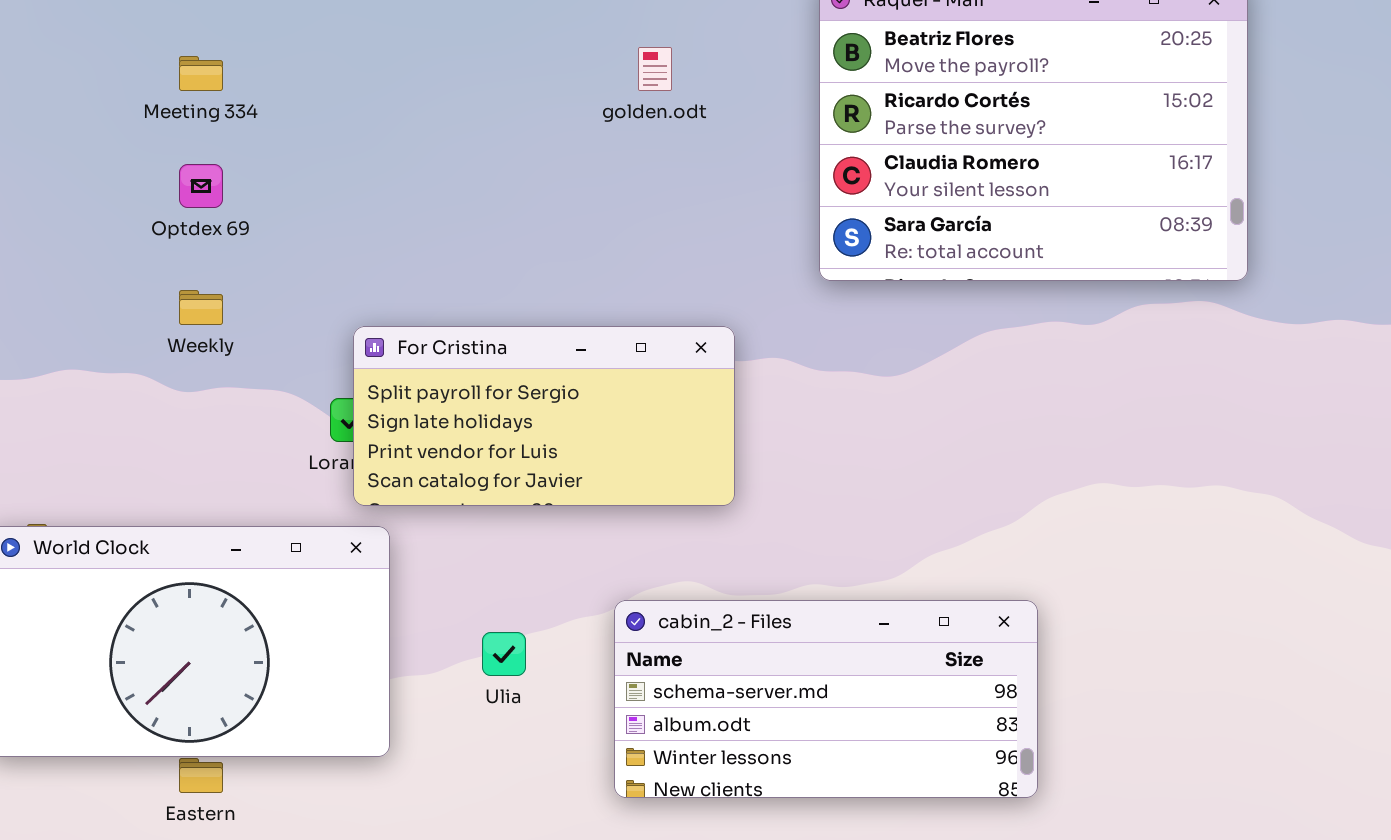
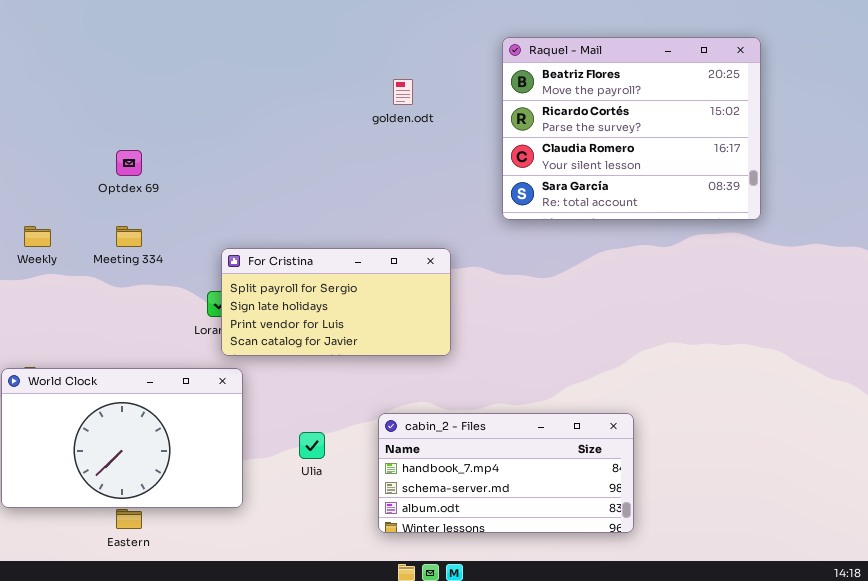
Meeting 334: [179,56,223,91] -> [116,226,142,247], moved
Weekly: [179,290,223,325] -> [24,226,51,247], moved
cabin_2 - Files: [614,600,1038,798] -> [378,413,634,533], scrolled up 1 row

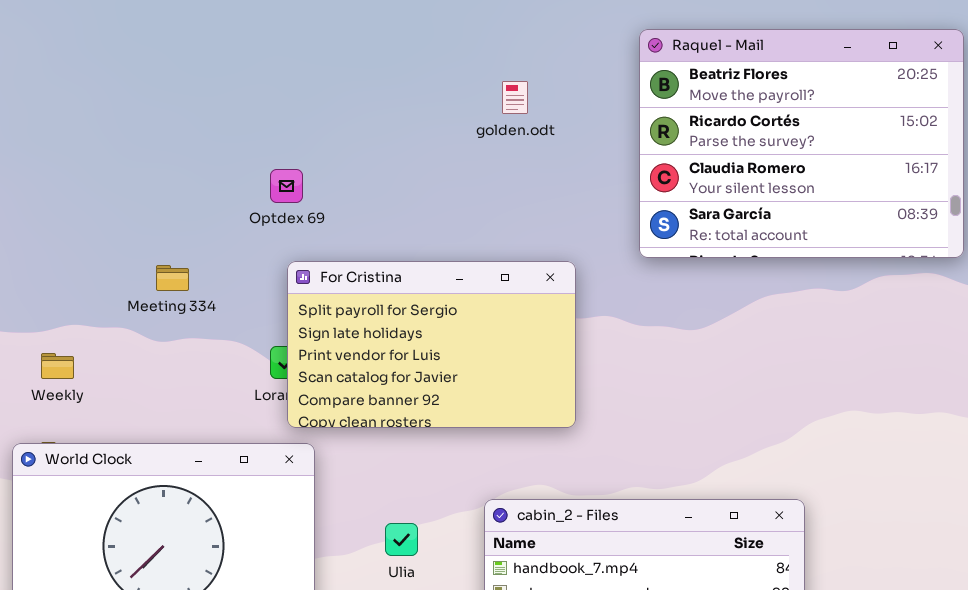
Optdex 69: [116,150,142,176] -> [270,169,303,203], moved
Weekly: [24,226,51,247] -> [41,353,74,379], moved
For Cristina: [221,248,451,356] -> [287,261,576,428], resized

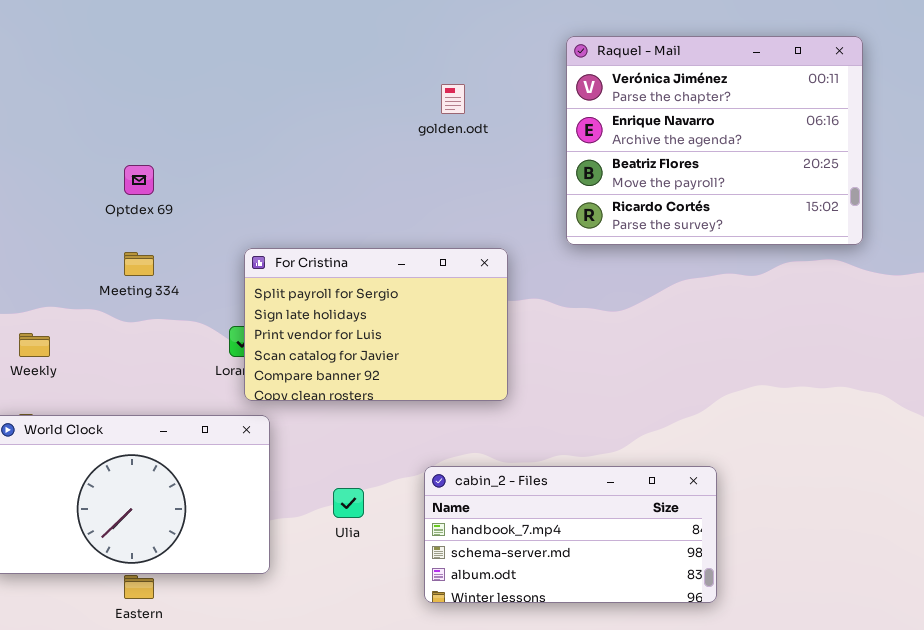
Raquel - Mail: [639,29,964,258] -> [566,36,863,245], scrolled up 2 rows
Optdex 69: [270,169,303,203] -> [124,165,154,195], moved

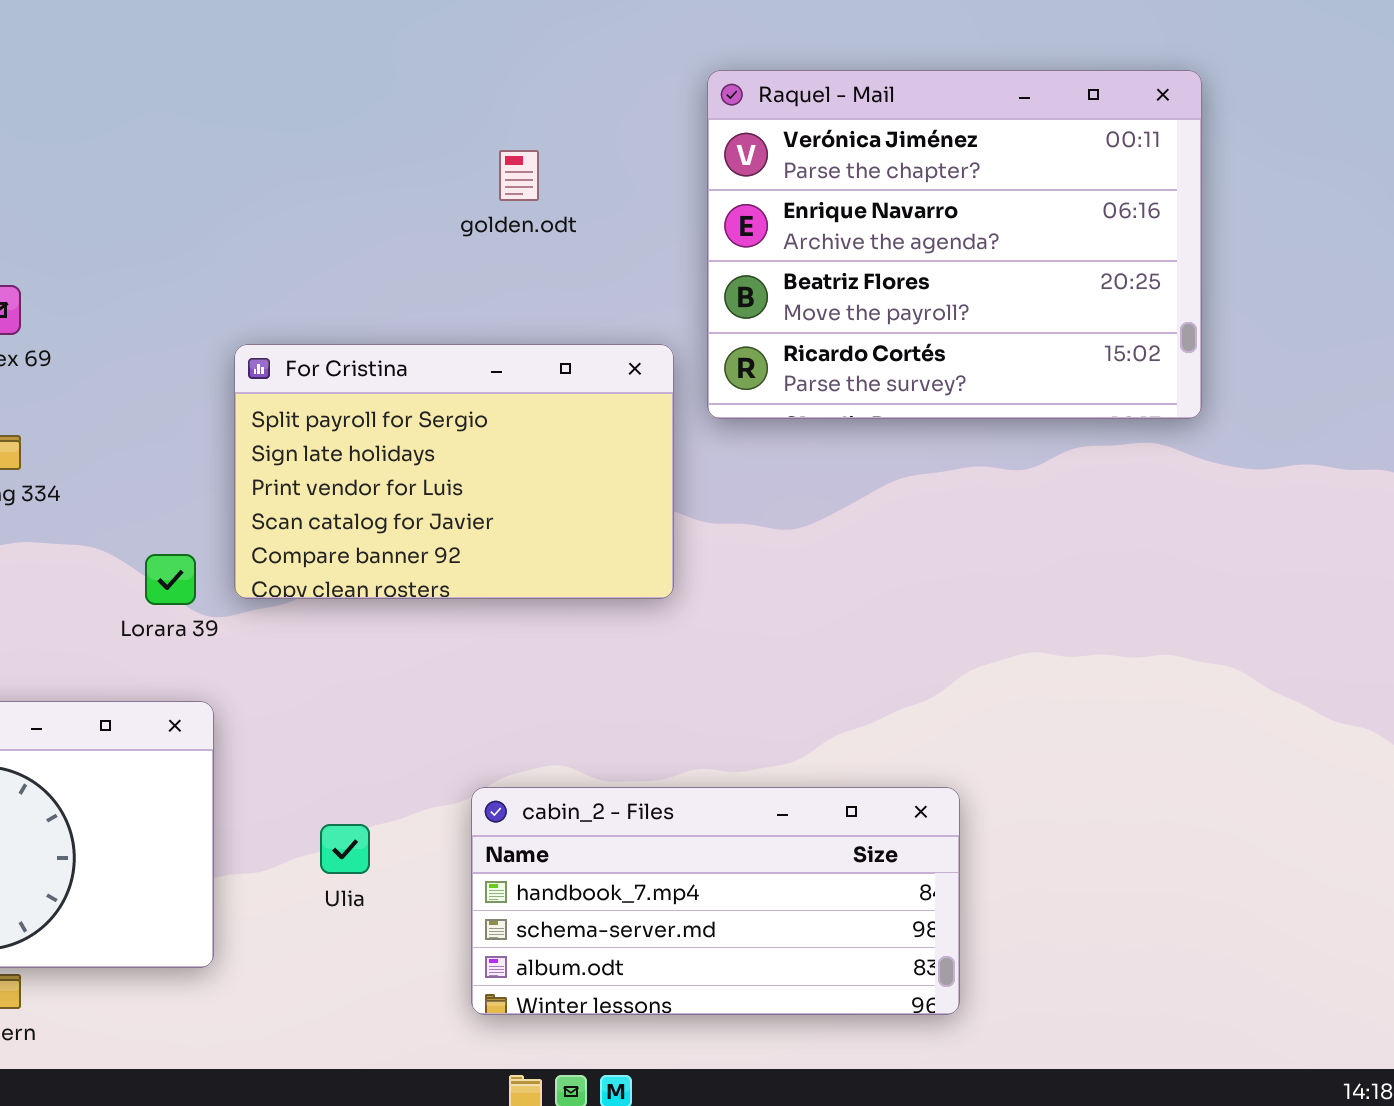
For Cristina: [244,248,508,401] -> [234,344,674,599], moved

